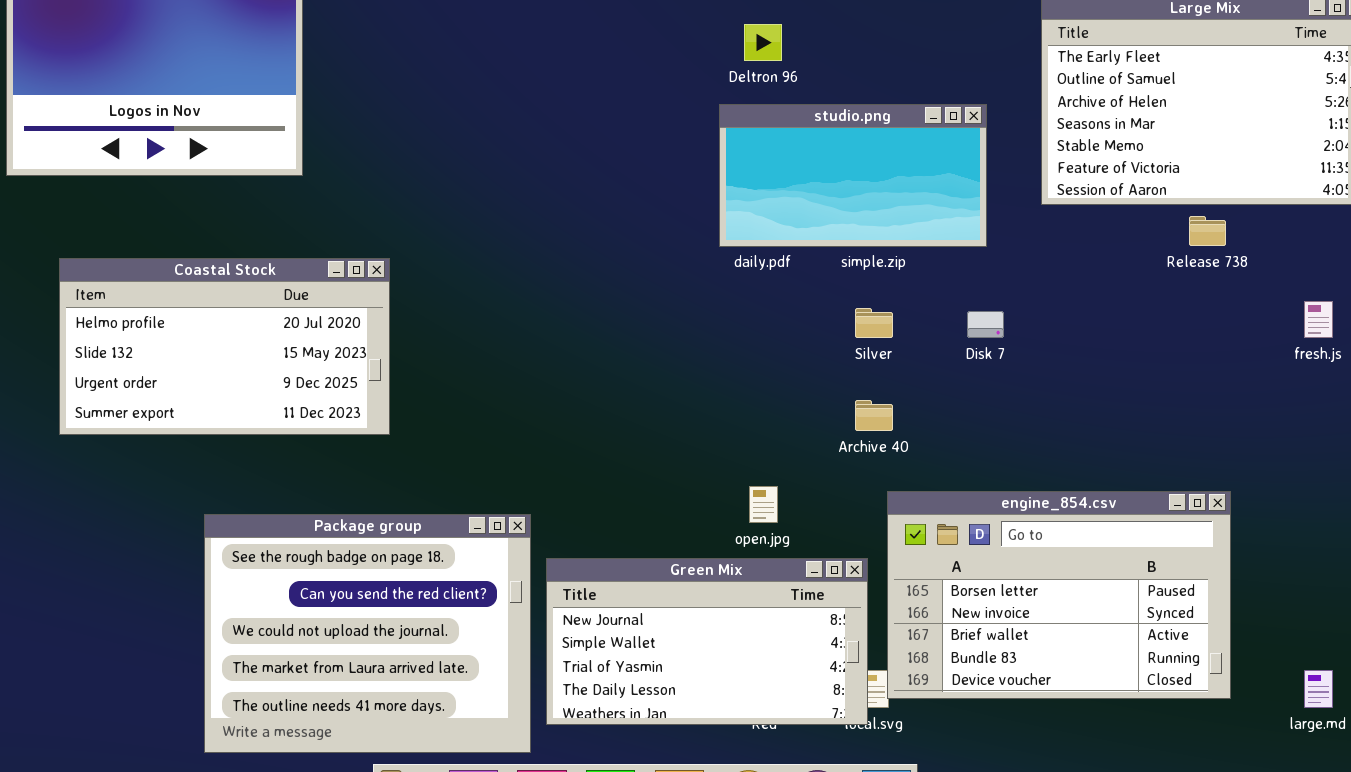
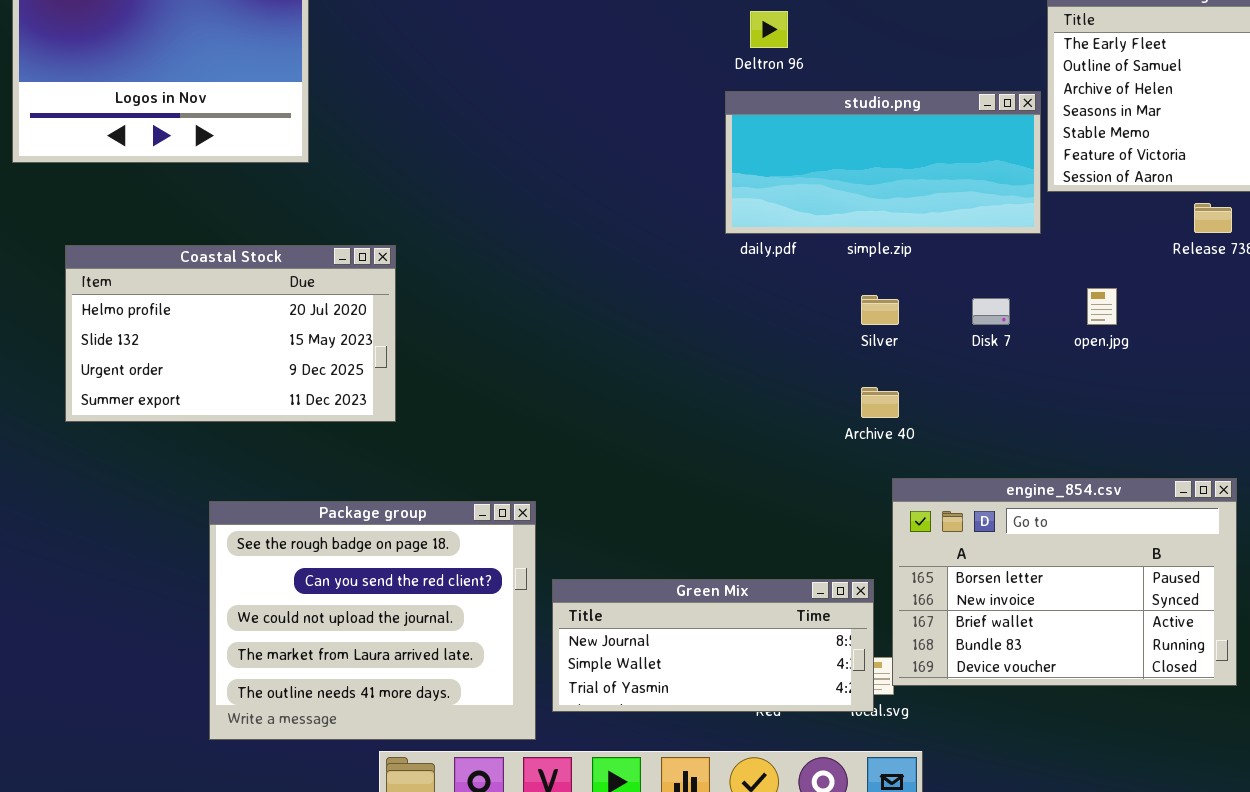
studio.png: [719,104,987,247] -> [725,91,1041,234], resized
open.jpg: [749,486,778,523] -> [1087,288,1117,325], moved
Green Mix: [546,558,868,725] -> [552,579,874,712], resized

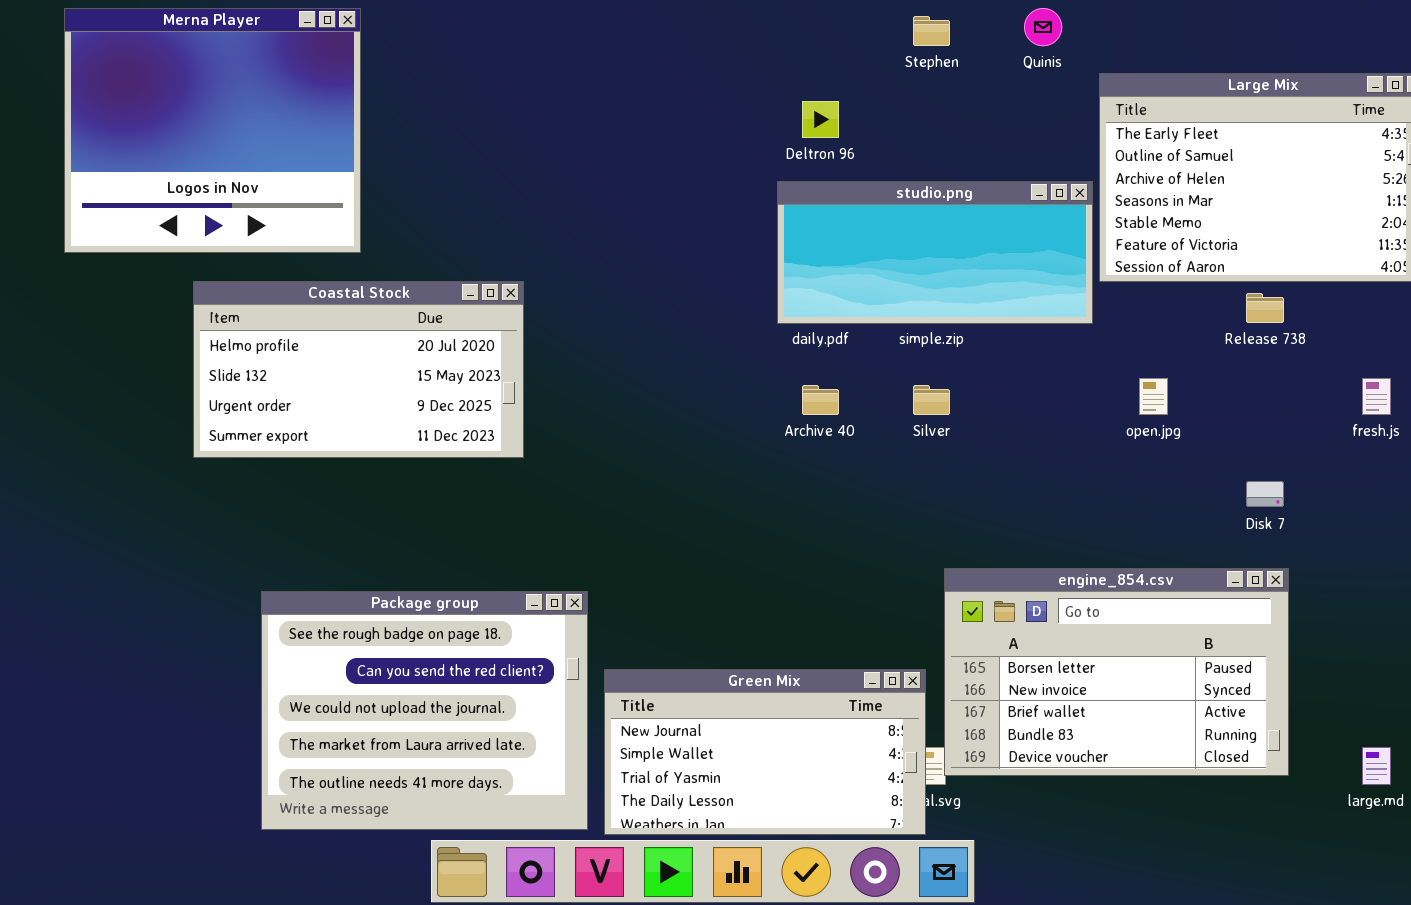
Coastal Stock: [65,245,396,422] -> [193,281,524,458], moved
Disk 7: [972,298,1010,325] -> [1246,481,1284,507], moved
Archive 40: [861,387,899,418] -> [802,385,839,415], moved
Green Mix: [552,579,874,712] -> [604,669,926,835], resized

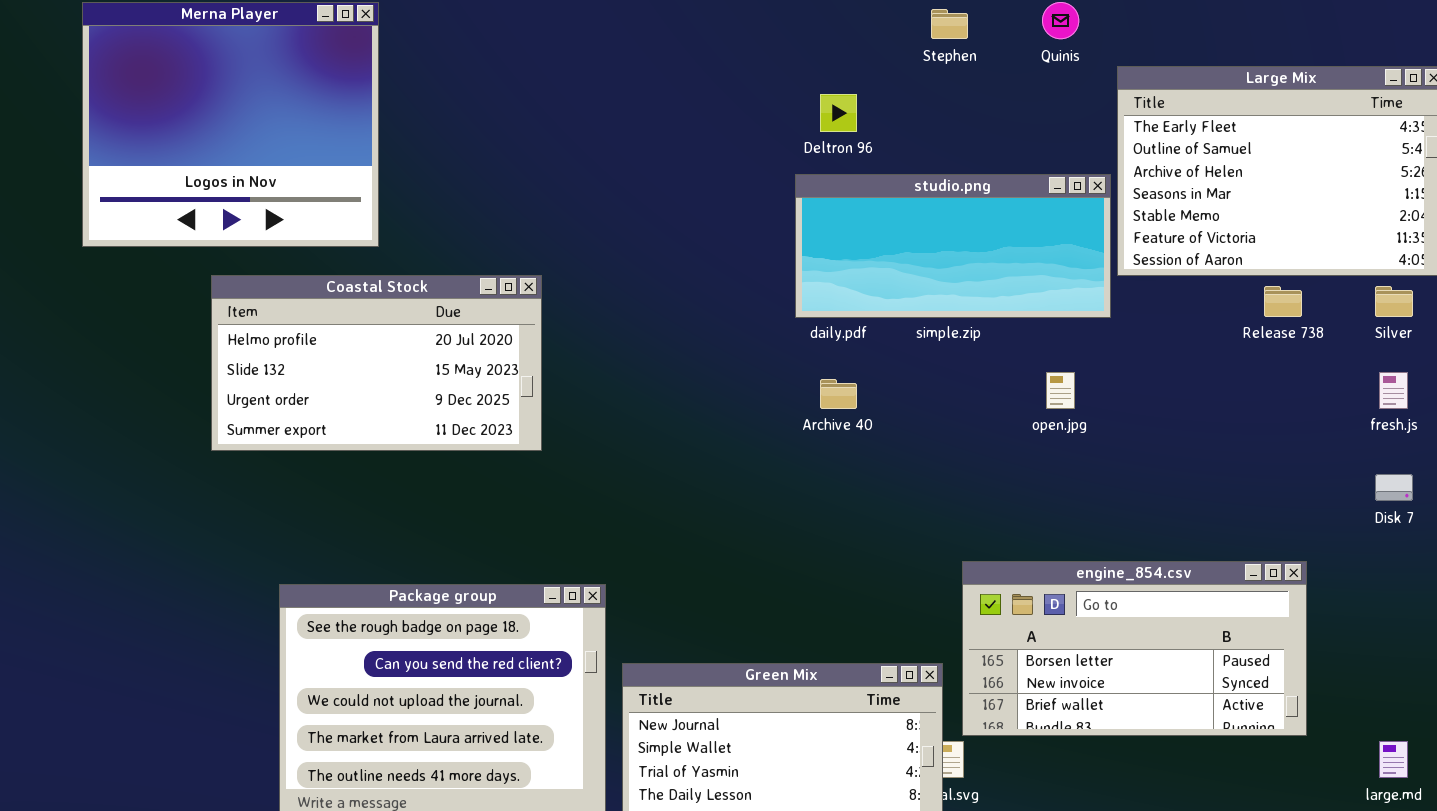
open.jpg: [1139,378,1168,415] -> [1046,372,1075,409], moved
Silver: [913,385,950,415] -> [1375,286,1413,317], moved
Disk 7: [1246,481,1284,507] -> [1375,474,1413,501], moved
engine_854.csv: [944,568,1289,776] -> [962,561,1307,736], resized

